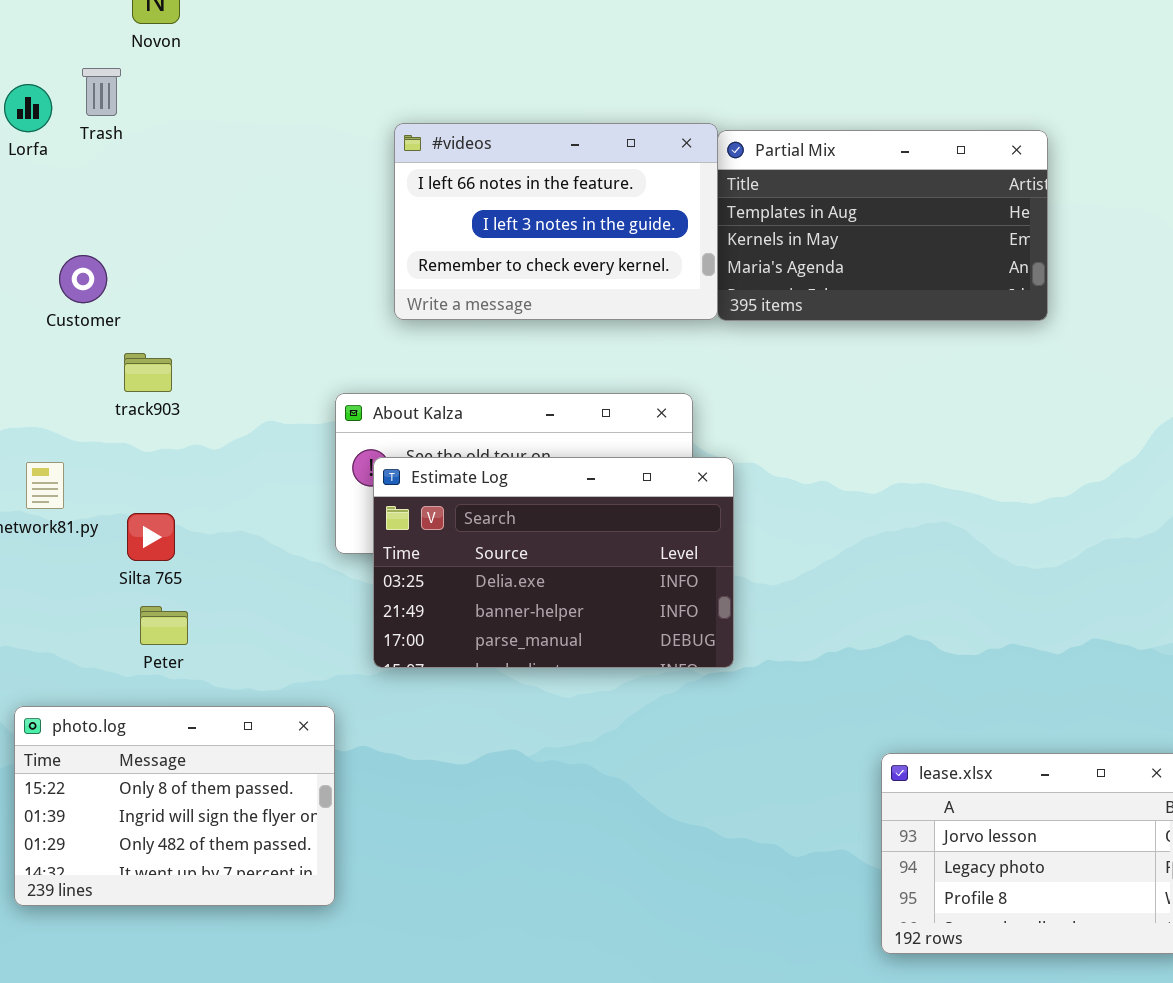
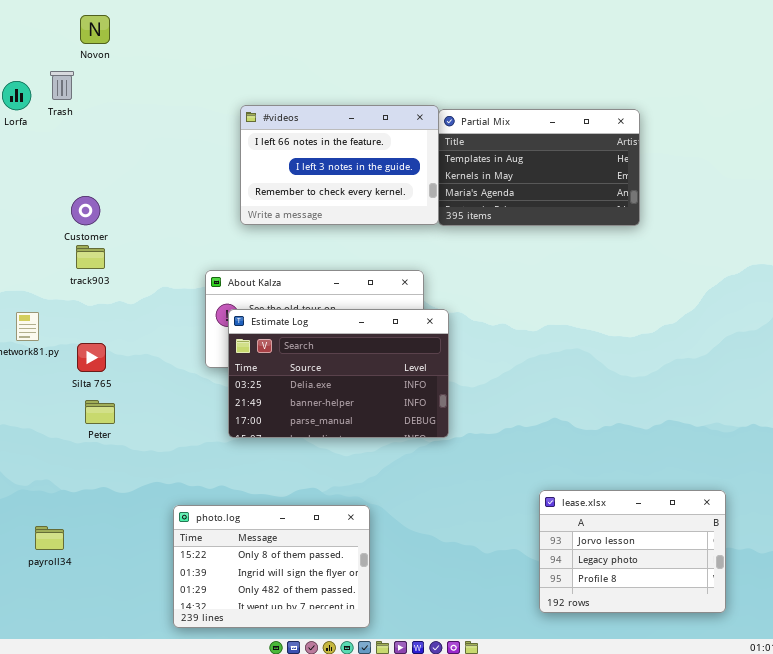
Customer: [59,255,107,303] -> [71,196,100,225], moved
photo.log: [14,706,335,906] -> [173,505,370,628], moved

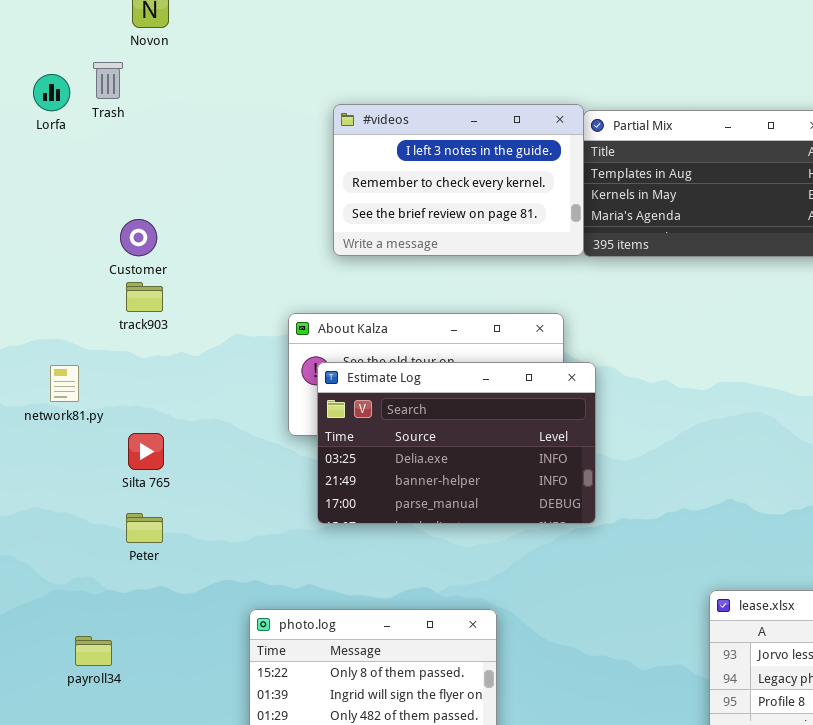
#videos: [240,105,439,225] -> [333,104,584,256], scrolled down 1 row
Silta 765: [77,343,106,372] -> [128,433,164,470], moved
Peter: [85,400,115,424] -> [126,513,163,543], moved

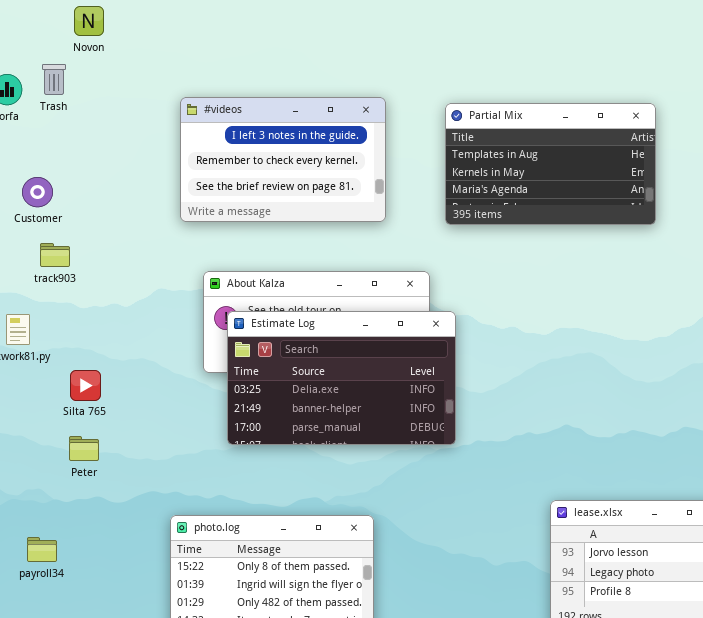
#videos: [333,104,584,256] -> [180,97,386,222], moved
Customer: [120,219,157,256] -> [22,177,53,207], moved
track903: [126,282,163,312] -> [40,243,70,267], moved

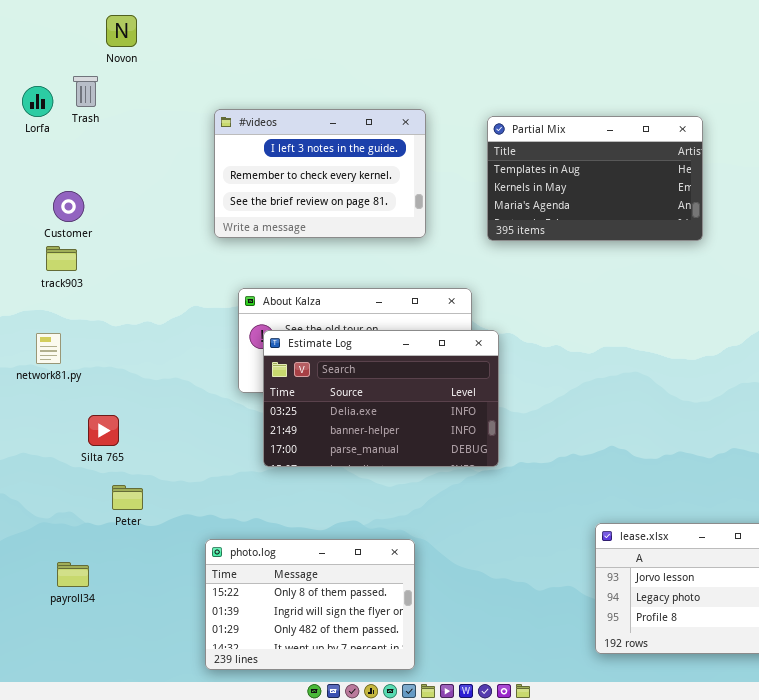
track903: [40,243,70,267] -> [46,246,77,271], moved
Silta 765: [70,370,101,401] -> [88,415,119,446], moved
Peter: [69,436,99,461] -> [112,485,143,510], moved

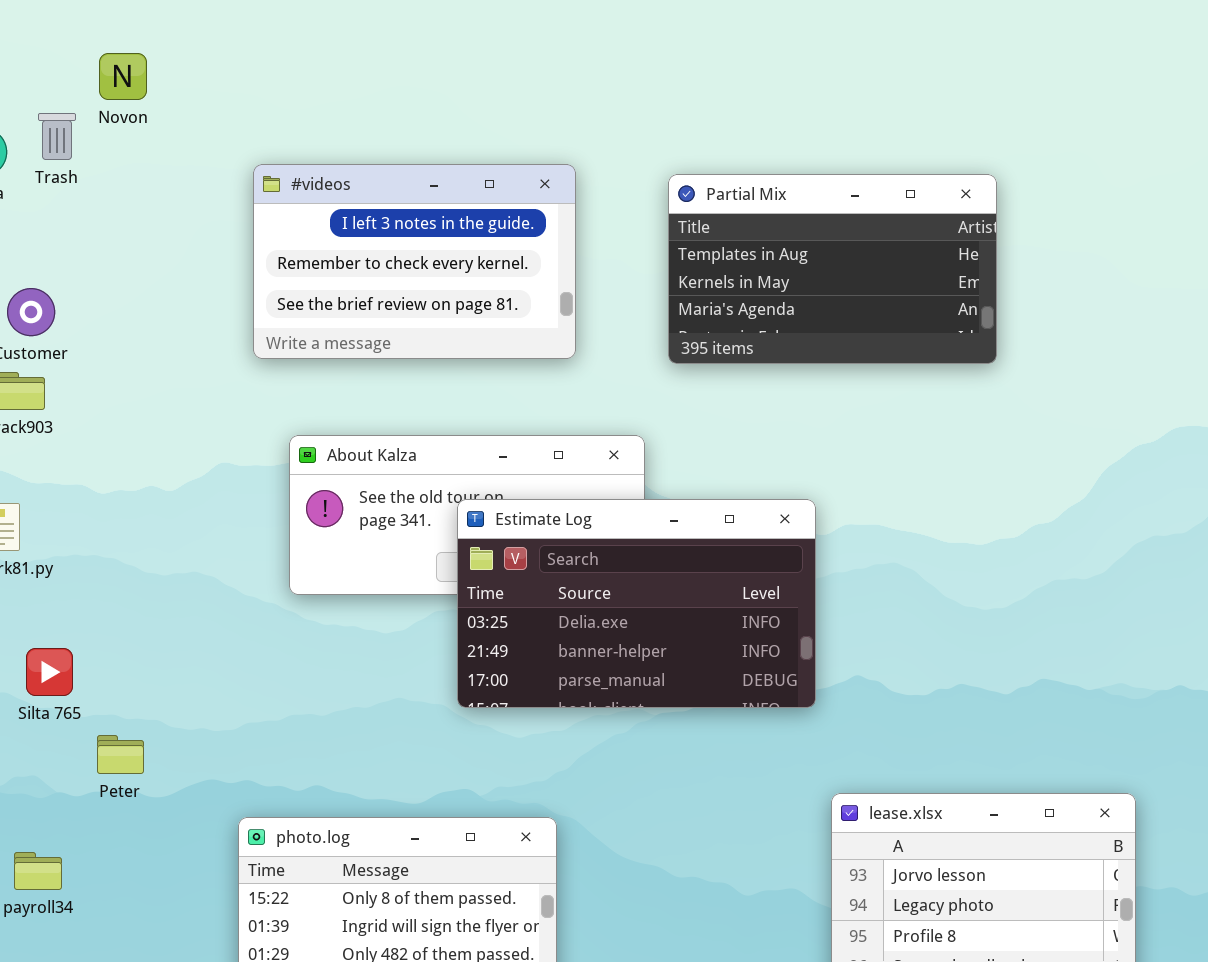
Novon: [106,15,137,47] -> [99,53,147,100], moved
Estimate Log: [263,330,499,467] -> [457,499,816,708], moved
Silta 765: [88,415,119,446] -> [26,648,73,696], moved

